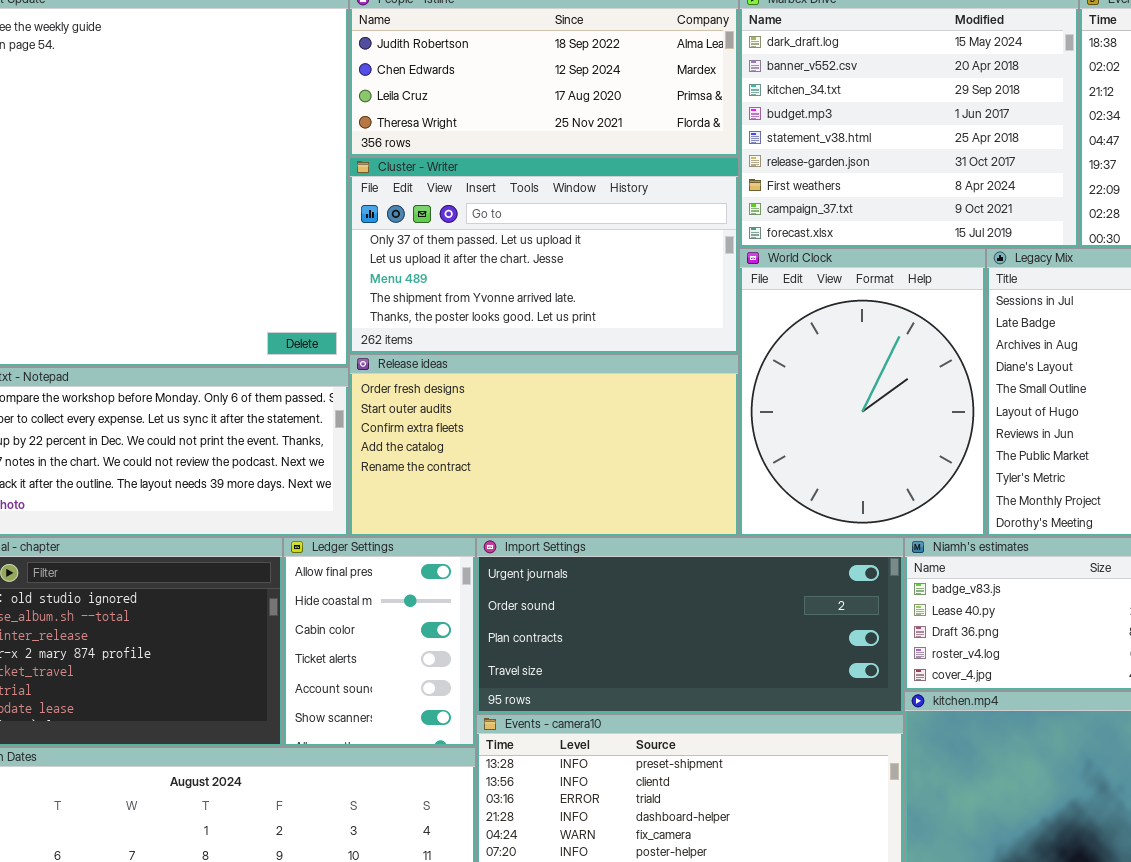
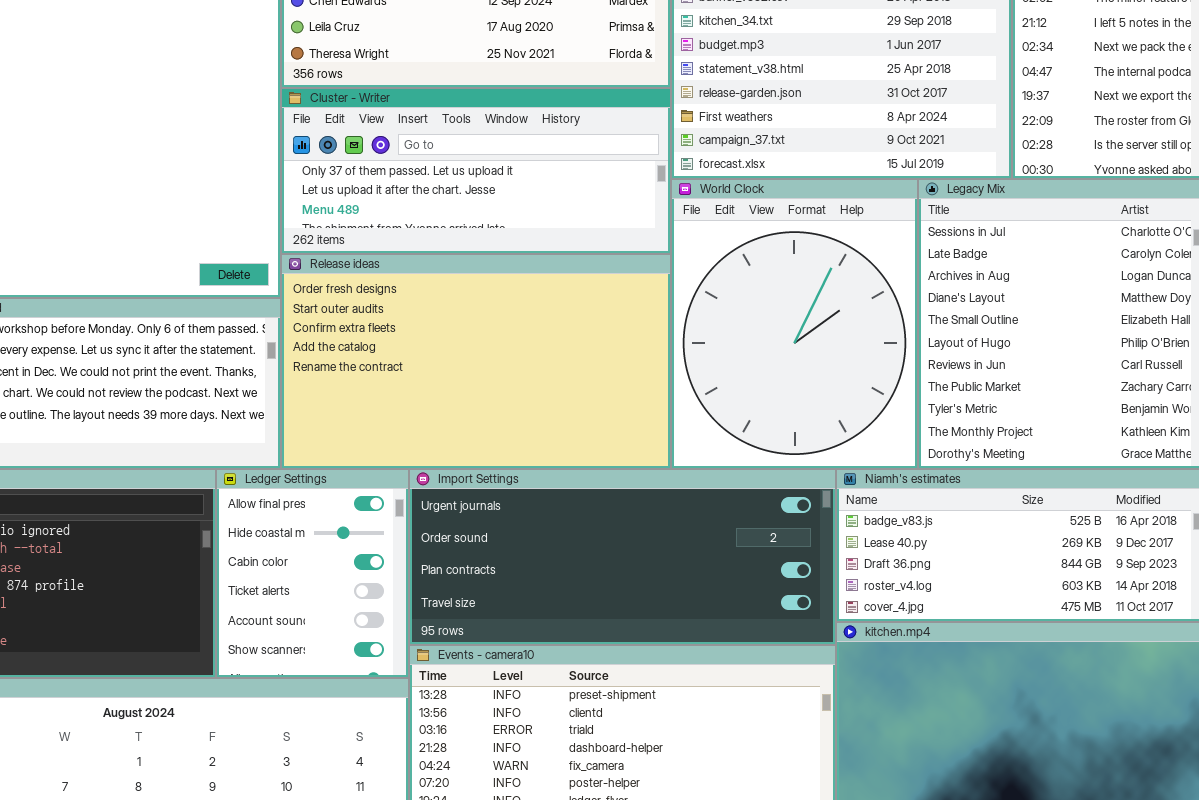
Cluster - Writer: [349,157,739,354] -> [281,88,671,254], resized
Release ideas: [349,354,739,537] -> [281,254,671,469], resized

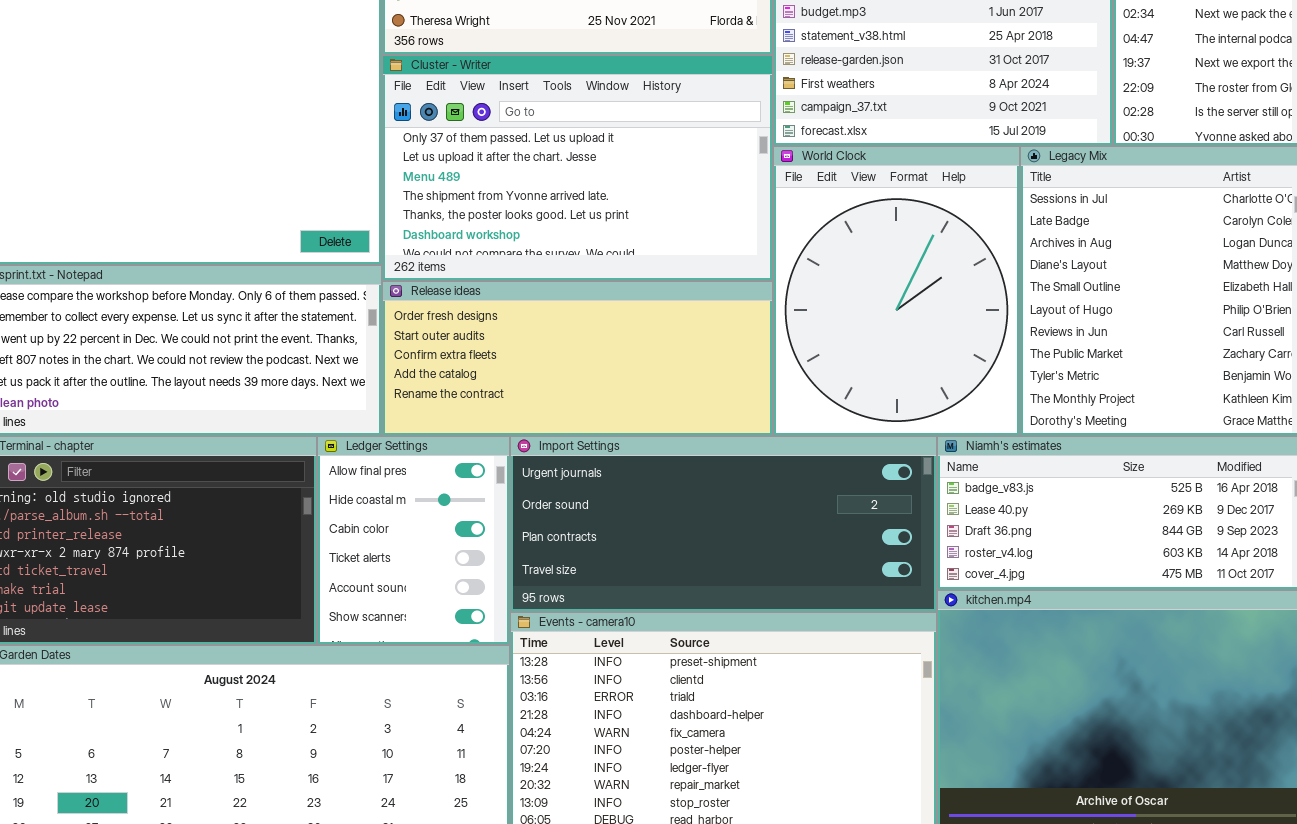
Cluster - Writer: [281,88,671,254] -> [382,55,773,281], resized
Release ideas: [281,254,671,469] -> [382,281,773,436], resized

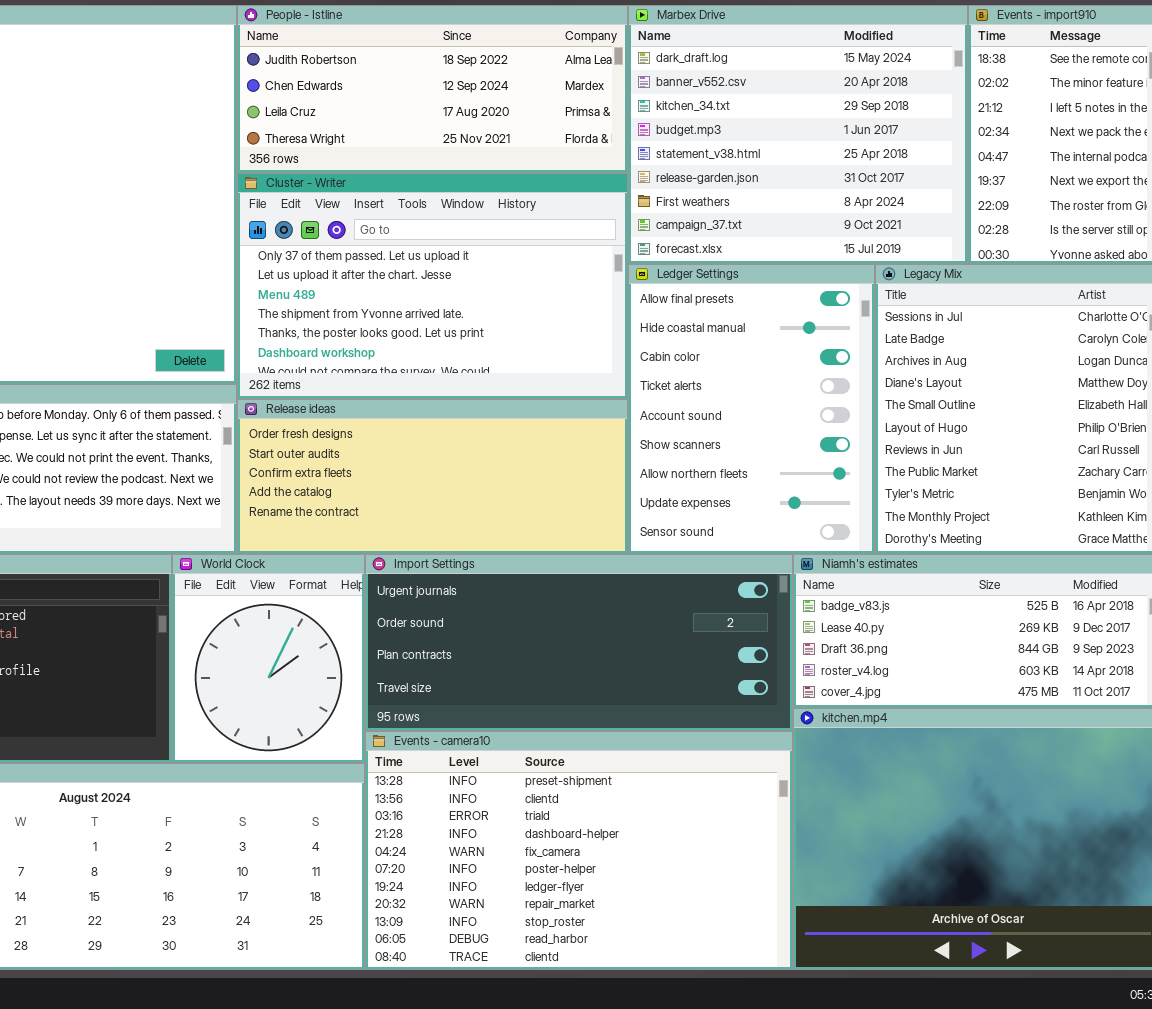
World Clock: [773,146,1020,436] -> [172,554,365,763], moved, resized
Ledger Settings: [317,436,510,645] -> [628,264,875,554], moved, resized

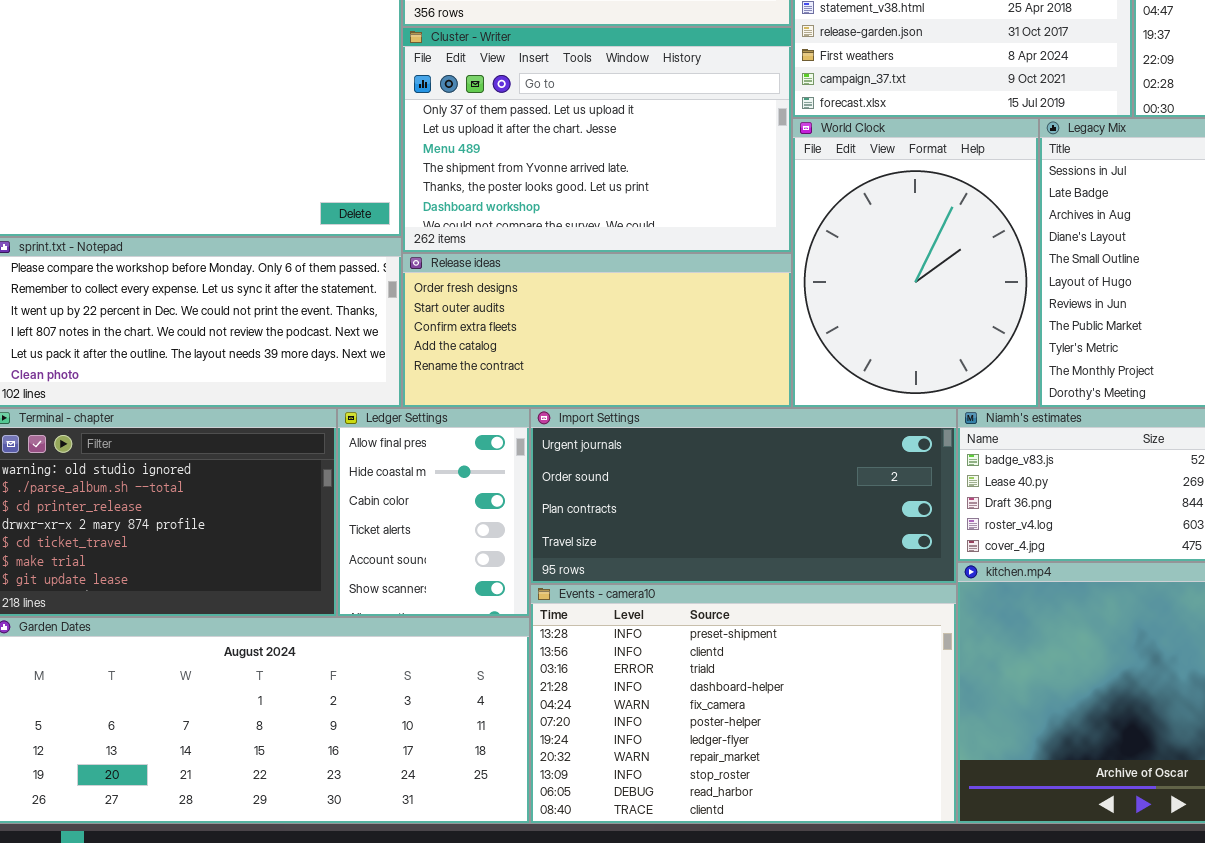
Ledger Settings: [628,264,875,554] -> [337,408,530,617], moved, resized
World Clock: [172,554,365,763] -> [792,118,1039,408], moved, resized

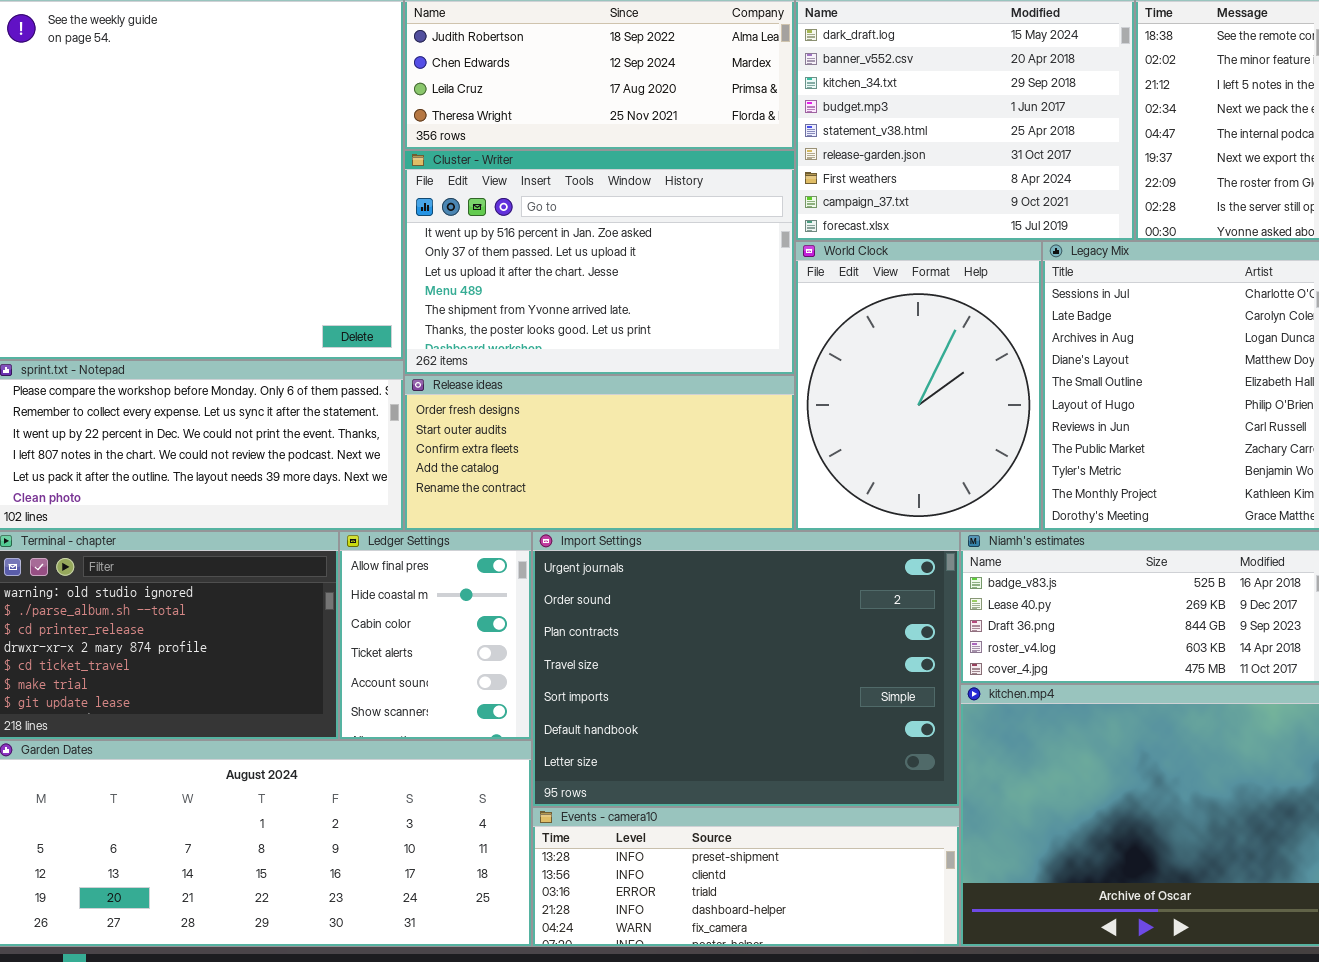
Cluster - Writer: [402,27,792,253] -> [404,150,795,375], scrolled up 1 row
Import Settings: [530,408,957,584] -> [532,531,960,807], resized
Events - camera10: [530,584,957,824] -> [532,807,960,947], resized

